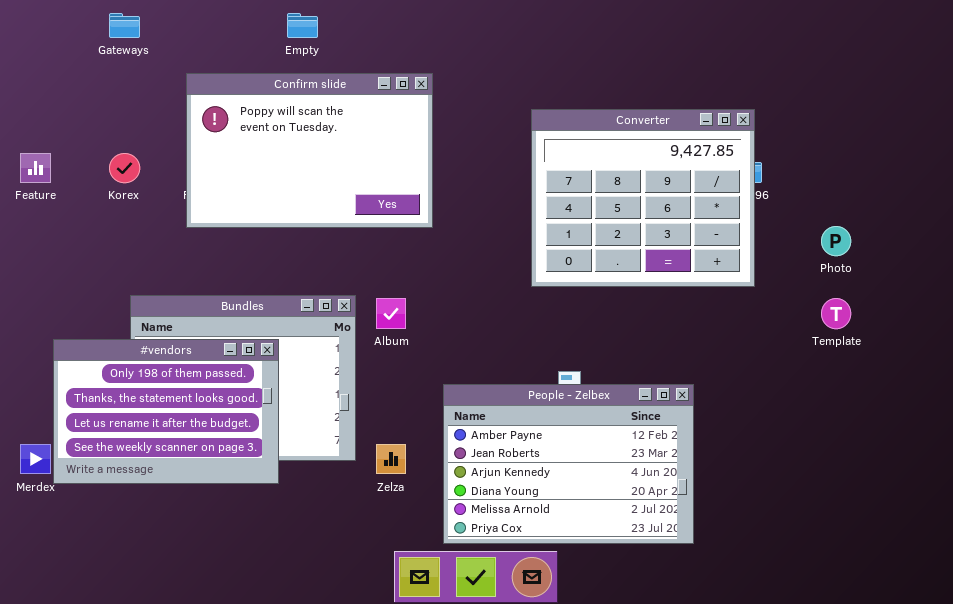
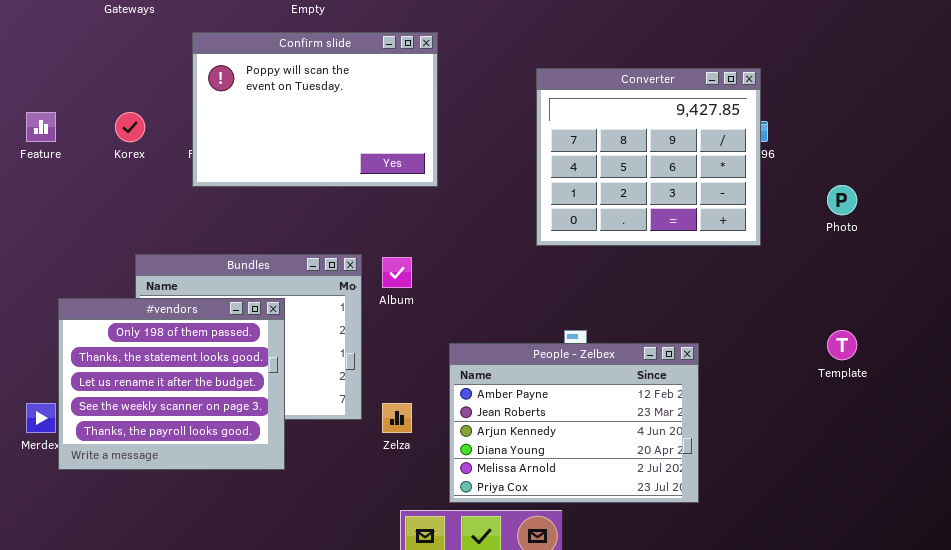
Template: [821,298,851,329] -> [827,330,857,360], moved
#vendors: [53,339,279,484] -> [58,298,285,470], resized

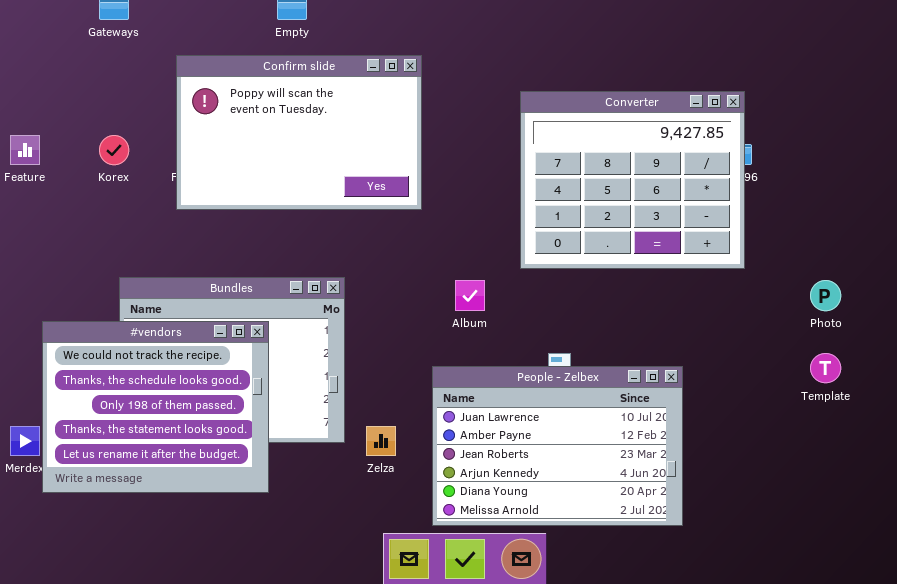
Photo: [827,185,857,215] -> [810,280,841,311], moved
Album: [382,257,412,288] -> [455,280,485,311], moved
#vendors: [58,298,285,470] -> [42,321,269,493], scrolled up 2 rows
People - Zelbex: [449,343,699,503] -> [432,366,683,526], scrolled up 1 row

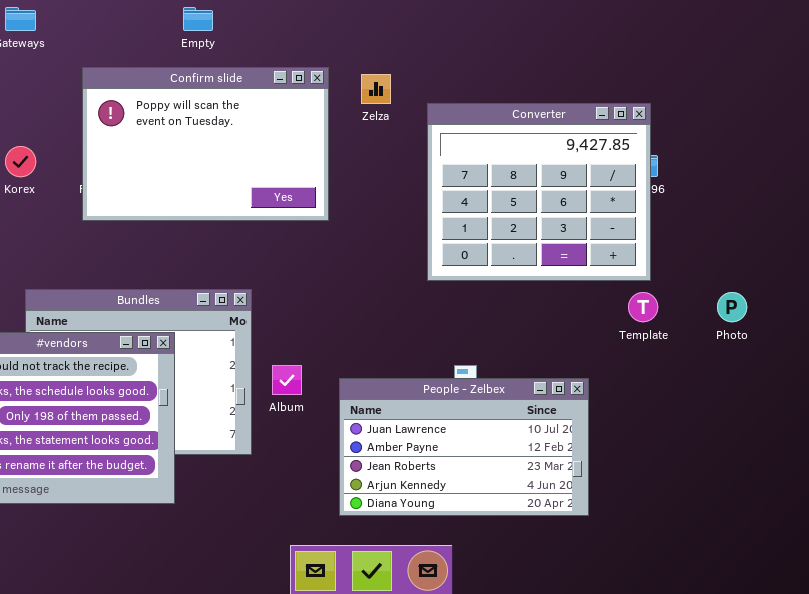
Album: [455,280,485,311] -> [272,365,302,395], moved
Template: [810,353,841,383] -> [628,292,658,322], moved
People - Zelbex: [432,366,683,526] -> [339,378,589,516], resized
Zelza: [366,426,396,456] -> [361,74,391,104], moved

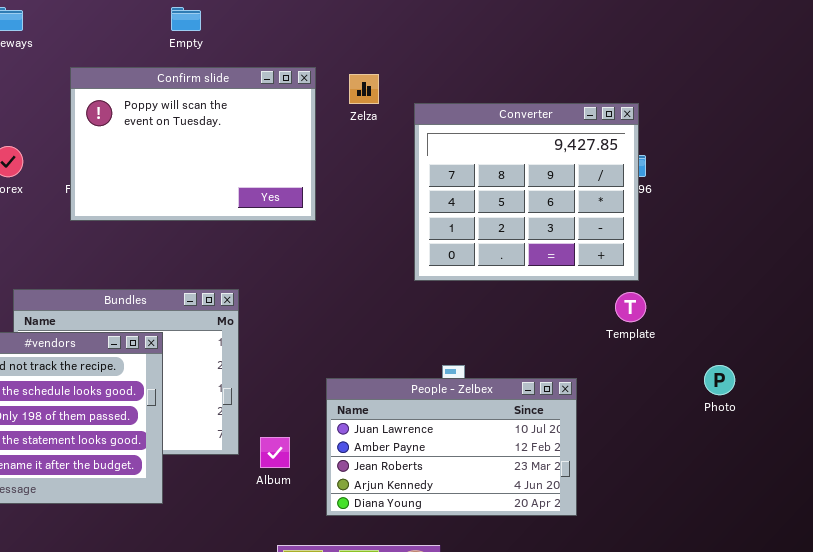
Photo: [717,292,747,322] -> [704,365,735,395], moved
Album: [272,365,302,395] -> [260,437,290,468], moved

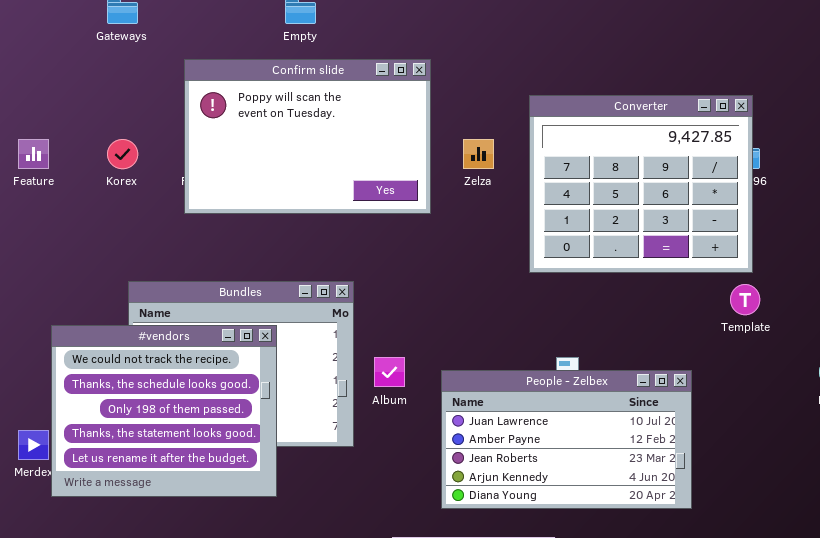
Zelza: [349,74,379,104] -> [463,139,494,169], moved
Album: [260,437,290,468] -> [374,357,405,387], moved

